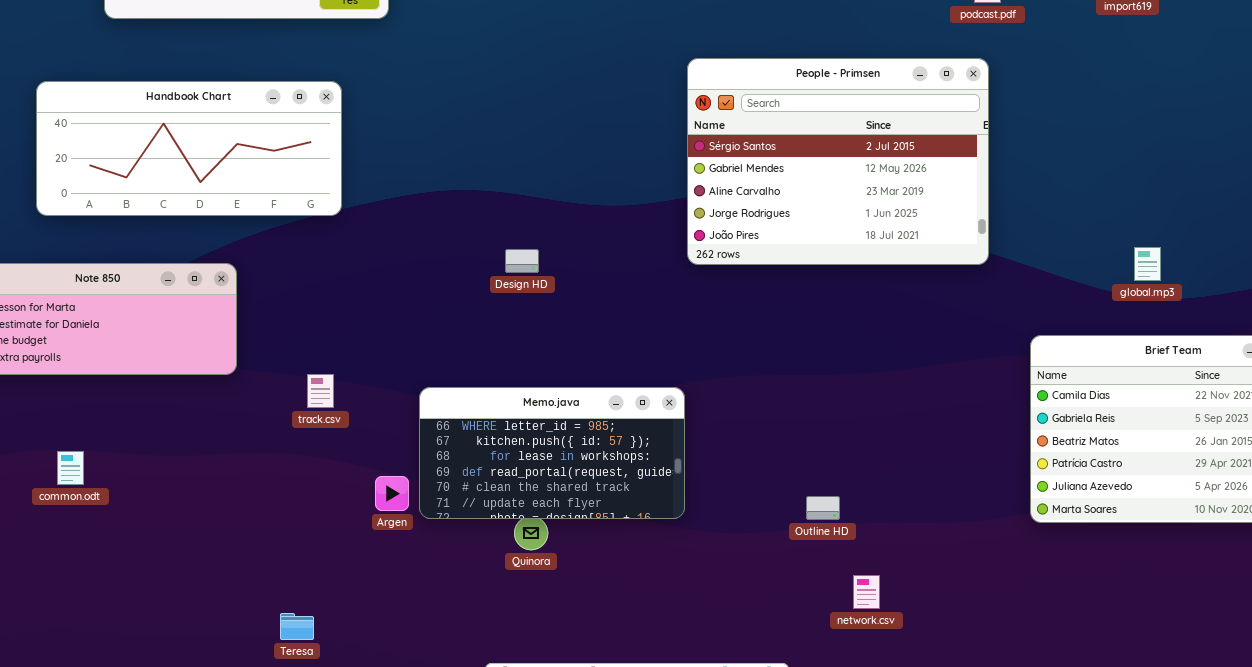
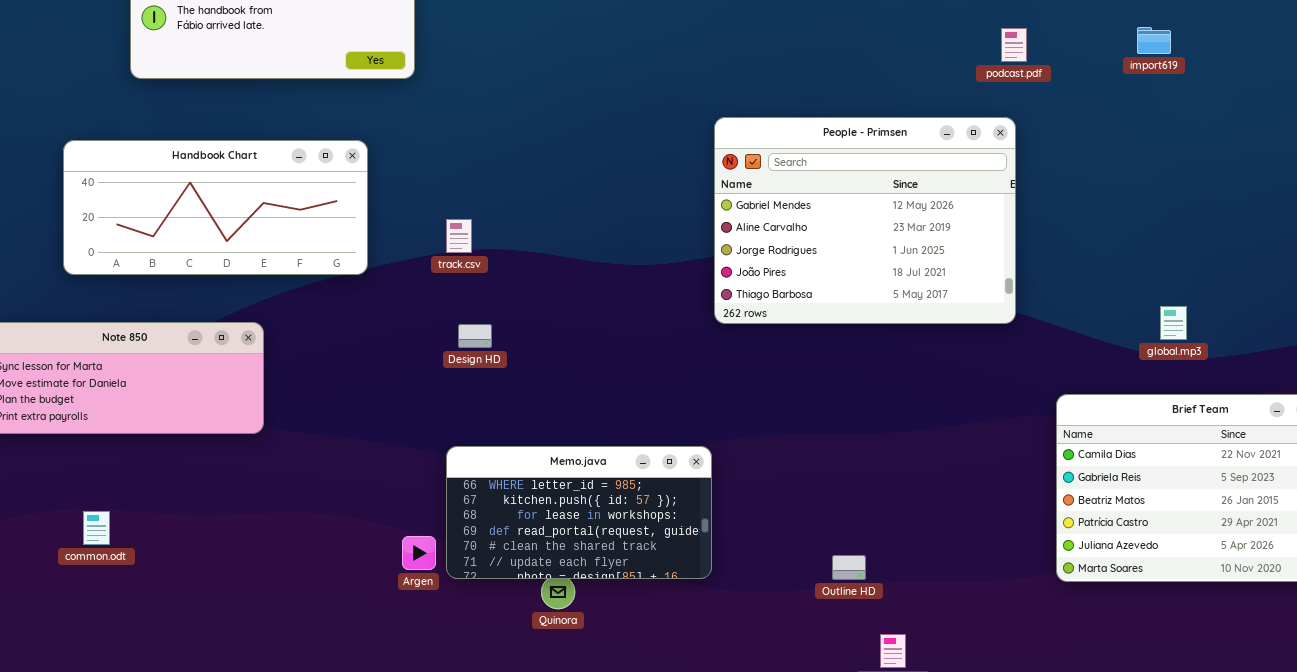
People - Primsen: [687,58,989,265] -> [714,117,1016,324], scrolled down 1 row
Design HD: [505,249,539,273] -> [458,324,492,348], moved
track.csv: [307,374,334,408] -> [446,219,472,253], moved

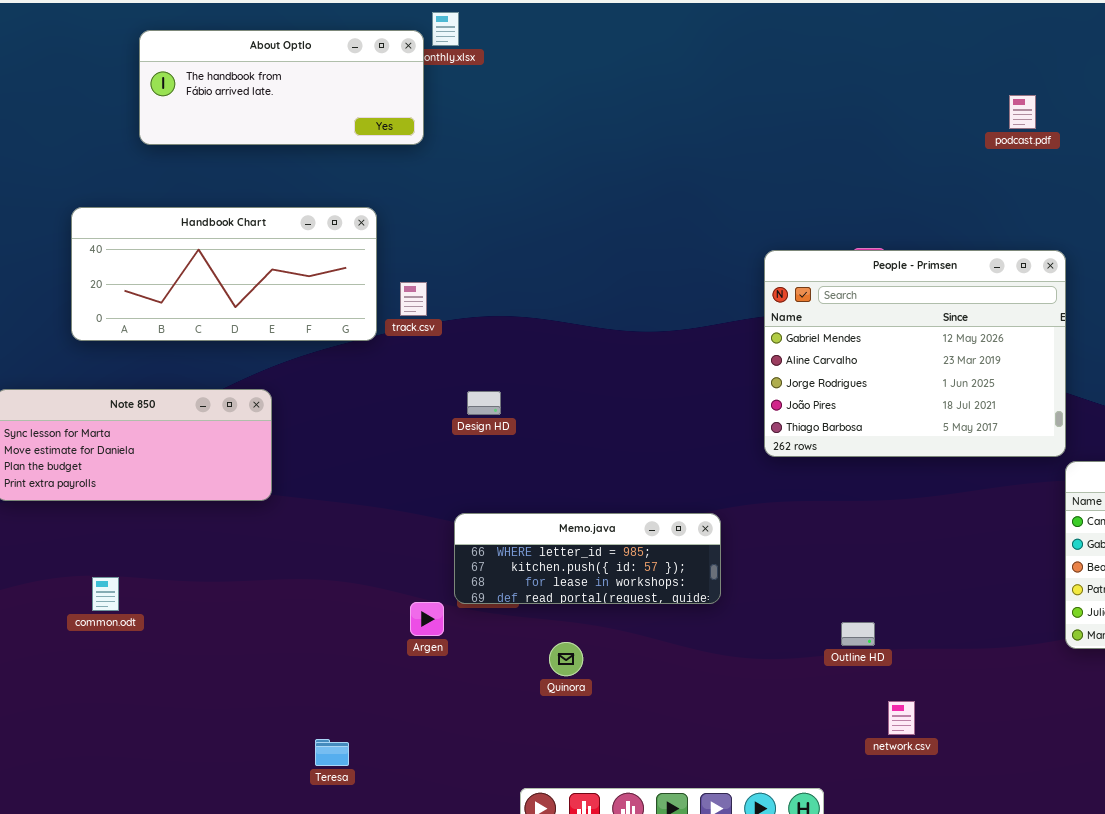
People - Primsen: [714,117,1016,324] -> [764,250,1066,457], moved
track.csv: [446,219,472,253] -> [400,282,427,316], moved
Memo.java: [446,446,712,579] -> [454,513,721,604], resized

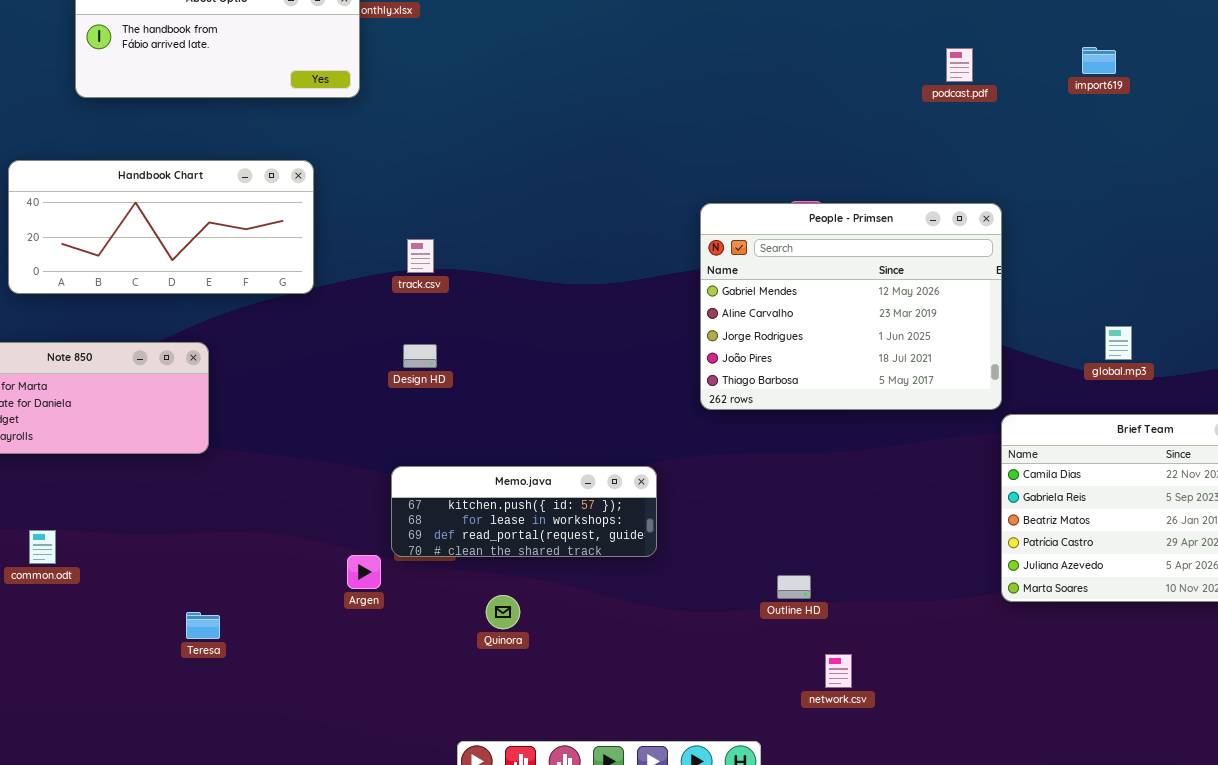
track.csv: [400,282,427,316] -> [407,239,434,273], moved
Memo.java: [454,513,721,604] -> [391,466,657,557], scrolled down 1 row
Teresa: [315,739,349,766] -> [186,612,220,639], moved

